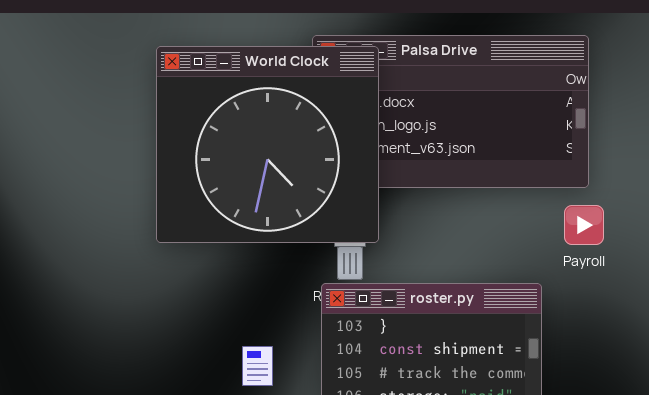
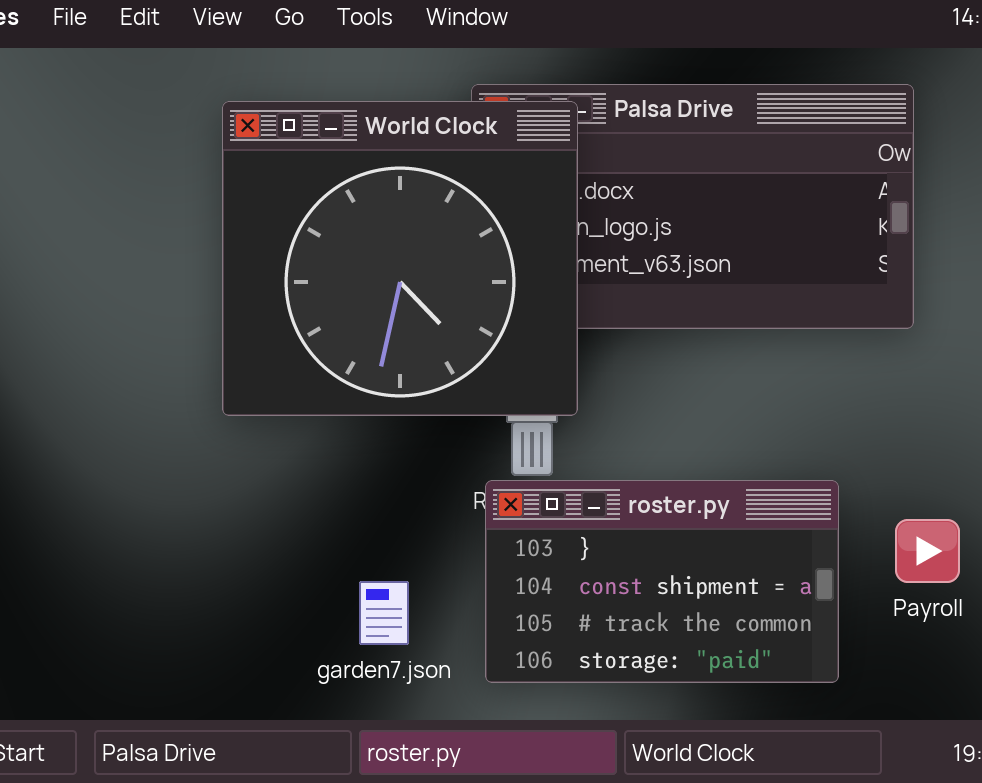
Payroll: [564,205,604,245] -> [895,519,960,583], moved

